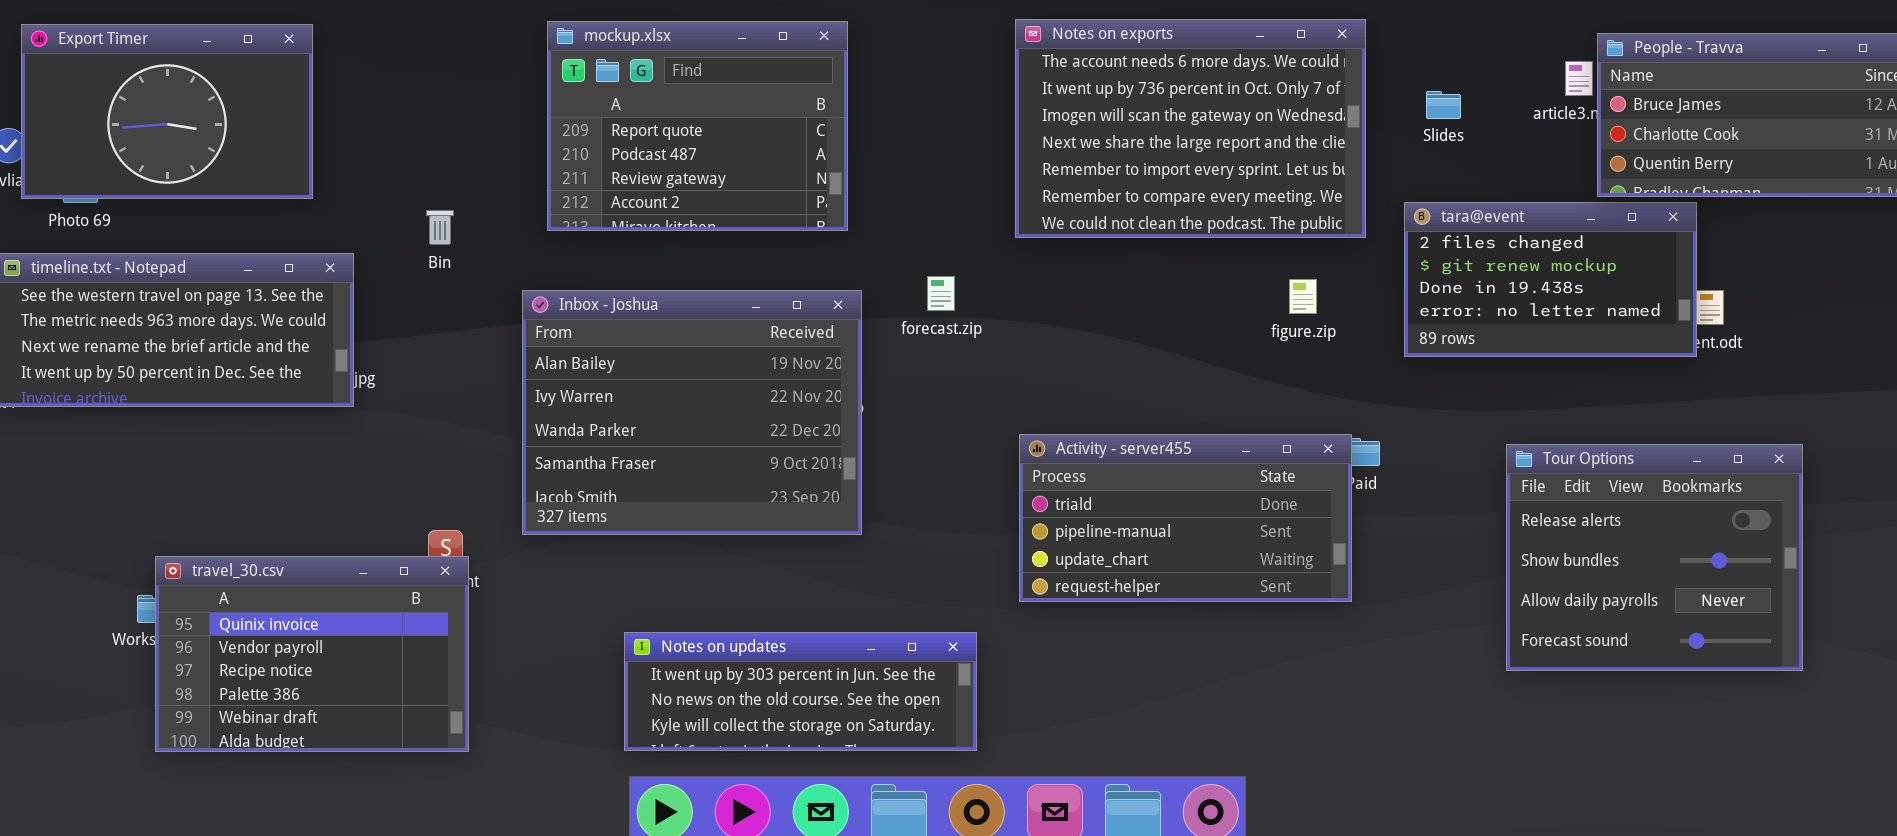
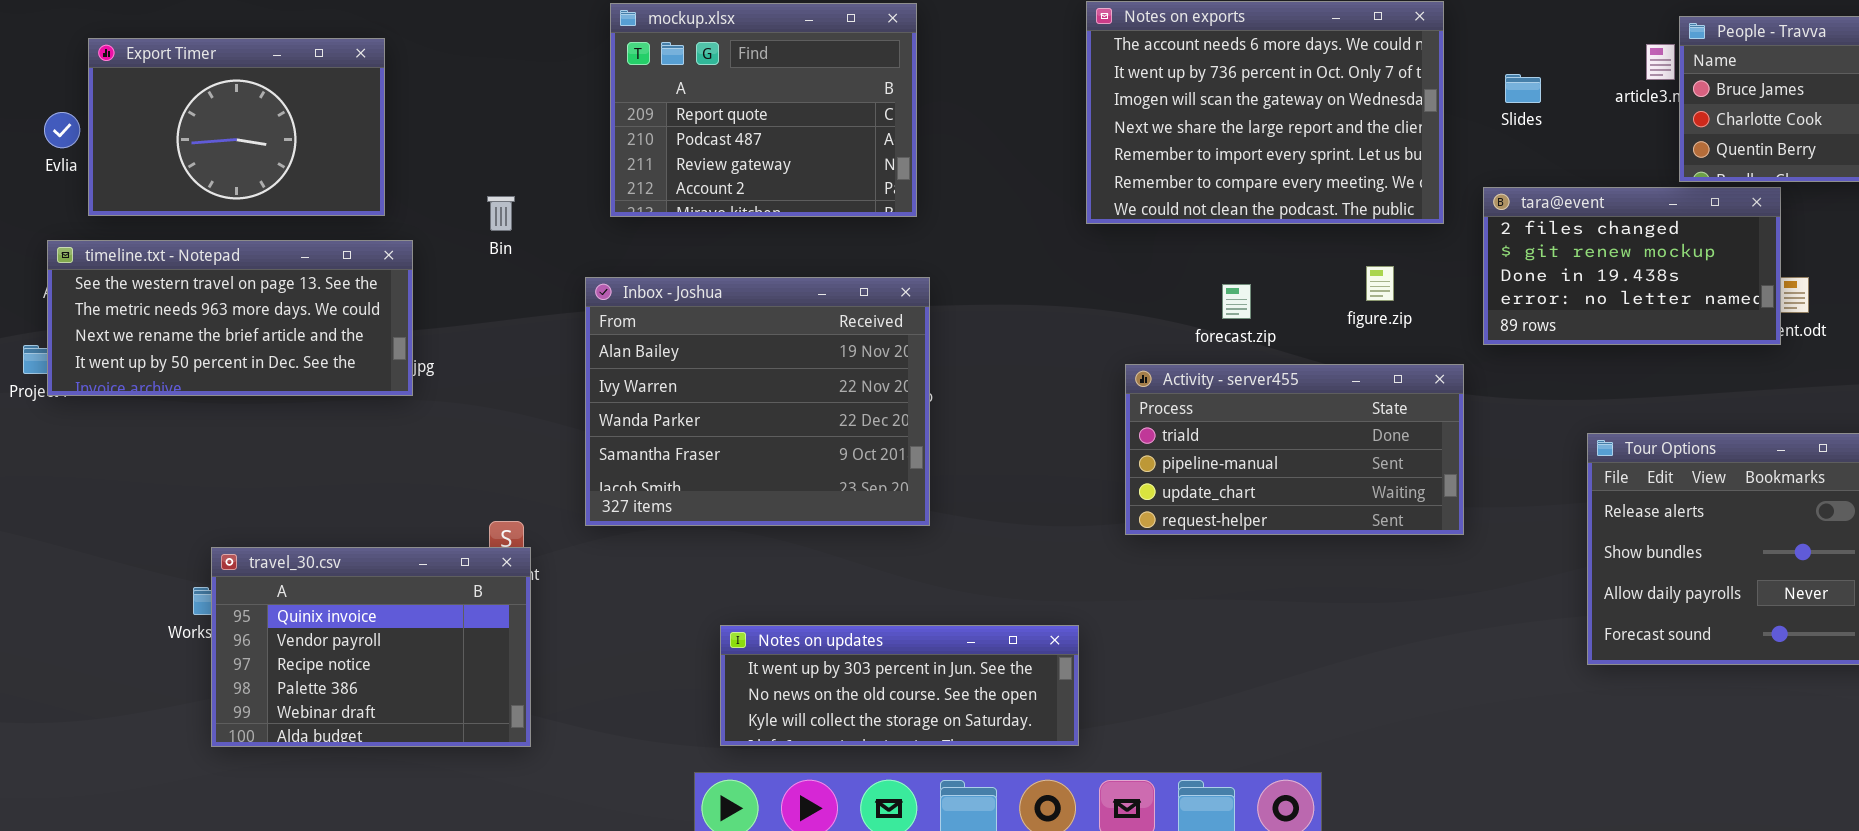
Export Timer: [21,24,313,199] -> [88,38,385,216], moved
forecast.zip: [927,276,955,311] -> [1222,284,1251,319], moved
Activity - server455: [1019,434,1352,602] -> [1125,364,1464,535], moved
Notes on updates: [624,632,977,751] -> [720,625,1079,746], moved

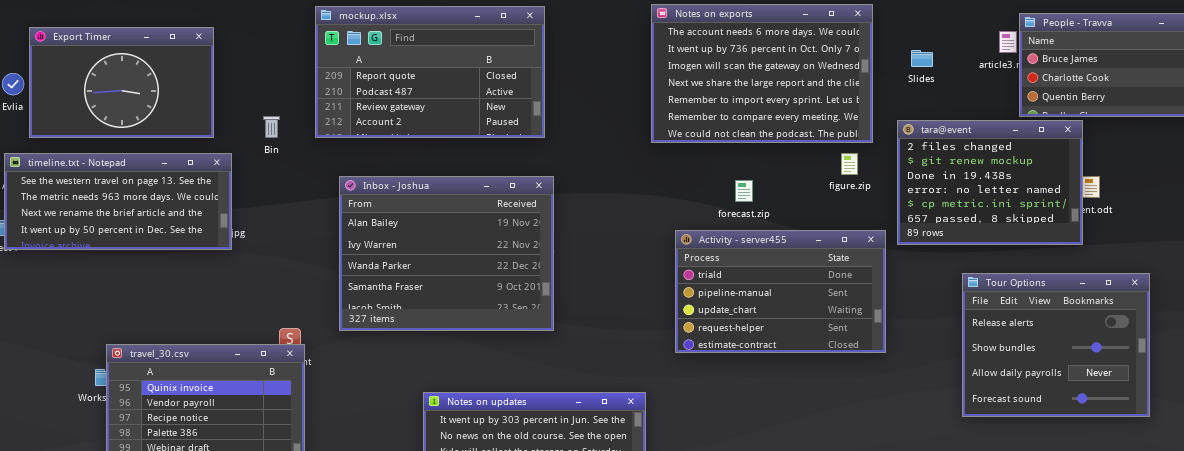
mockup.xlsx: [610,3,917,217] -> [315,6,545,138], resized
tara@event: [1483,187,1781,345] -> [897,120,1083,245], resized
Bin: [487,196,515,231] -> [263,116,280,138], moved
figure.zip: [1366,266,1394,301] -> [841,153,858,175], moved
Activity - server455: [1125,364,1464,535] -> [675,230,886,353], resized

